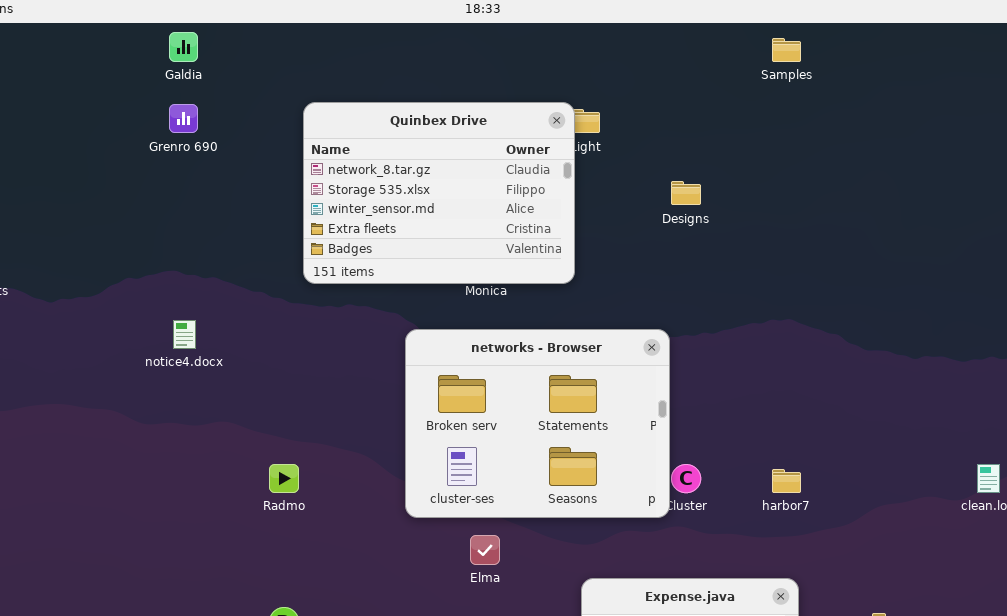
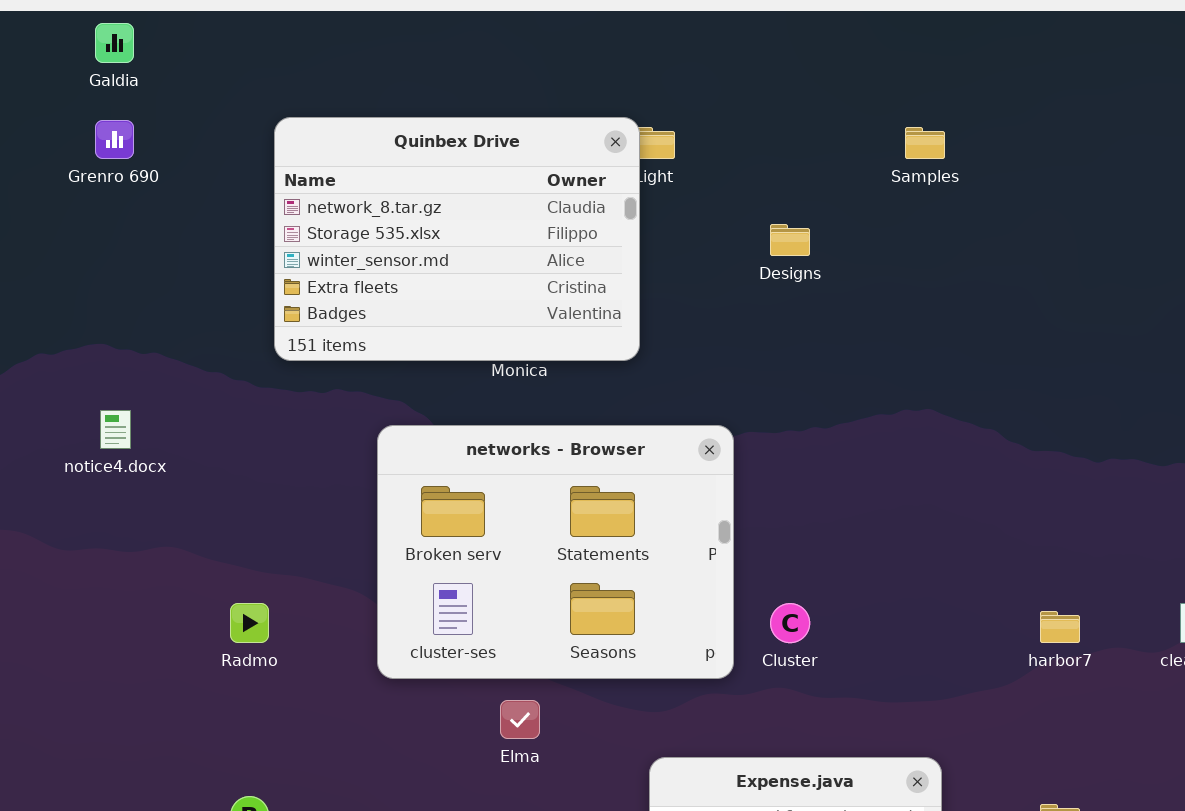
Samples: [772,38,801,62] -> [905,127,945,159], moved
networks - Browser: [405,329,670,518] -> [377,425,734,679], moved
harbor7: [772,469,801,493] -> [1040,611,1080,643], moved

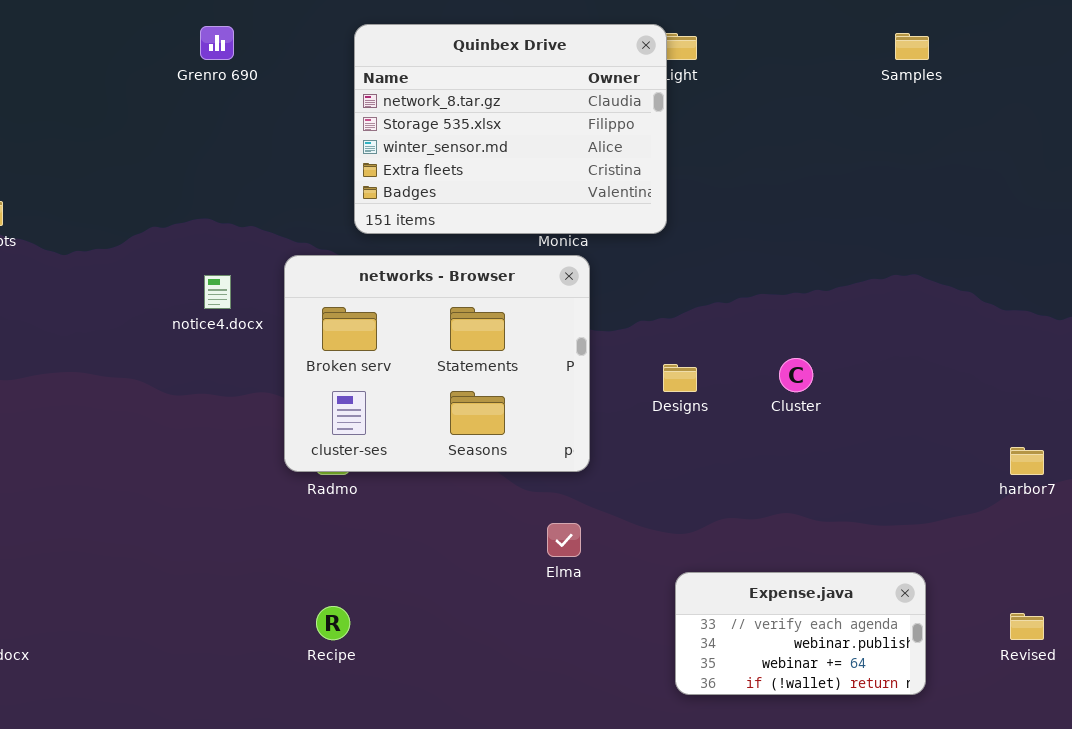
Designs: [770,224,810,256] -> [663,364,697,392], moved
networks - Browser: [377,425,734,679] -> [284,255,590,472], moved
Cluster: [770,603,810,643] -> [779,358,813,392], moved

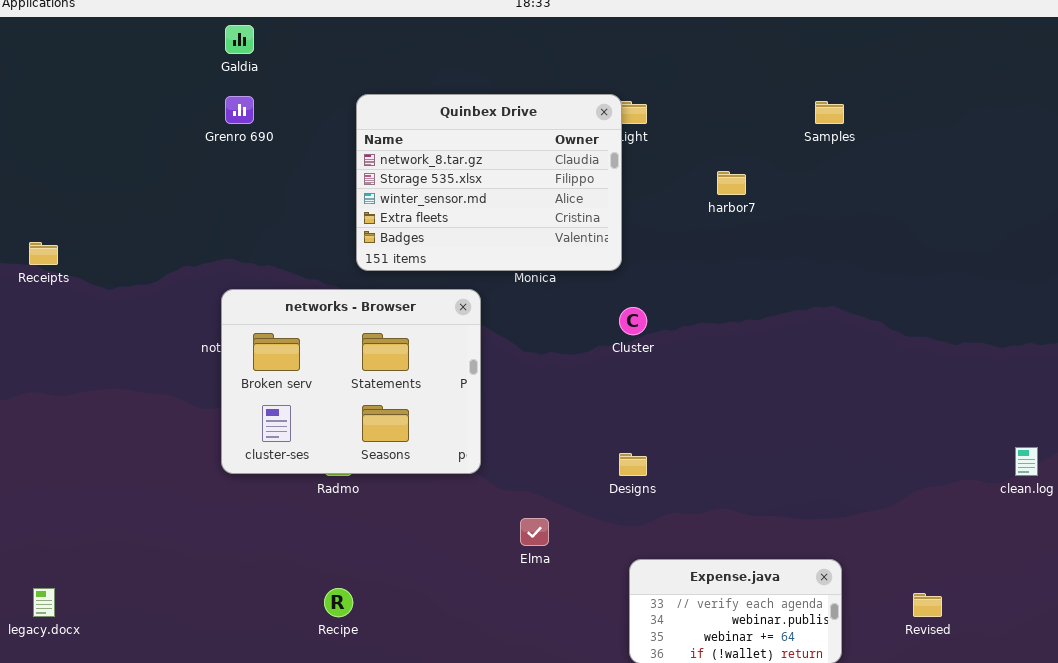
networks - Browser: [284,255,590,472] -> [221,289,481,474], moved
Cluster: [779,358,813,392] -> [619,307,647,335], moved
Designs: [663,364,697,392] -> [619,453,647,476], moved
harbor7: [1010,447,1044,475] -> [717,171,746,195], moved

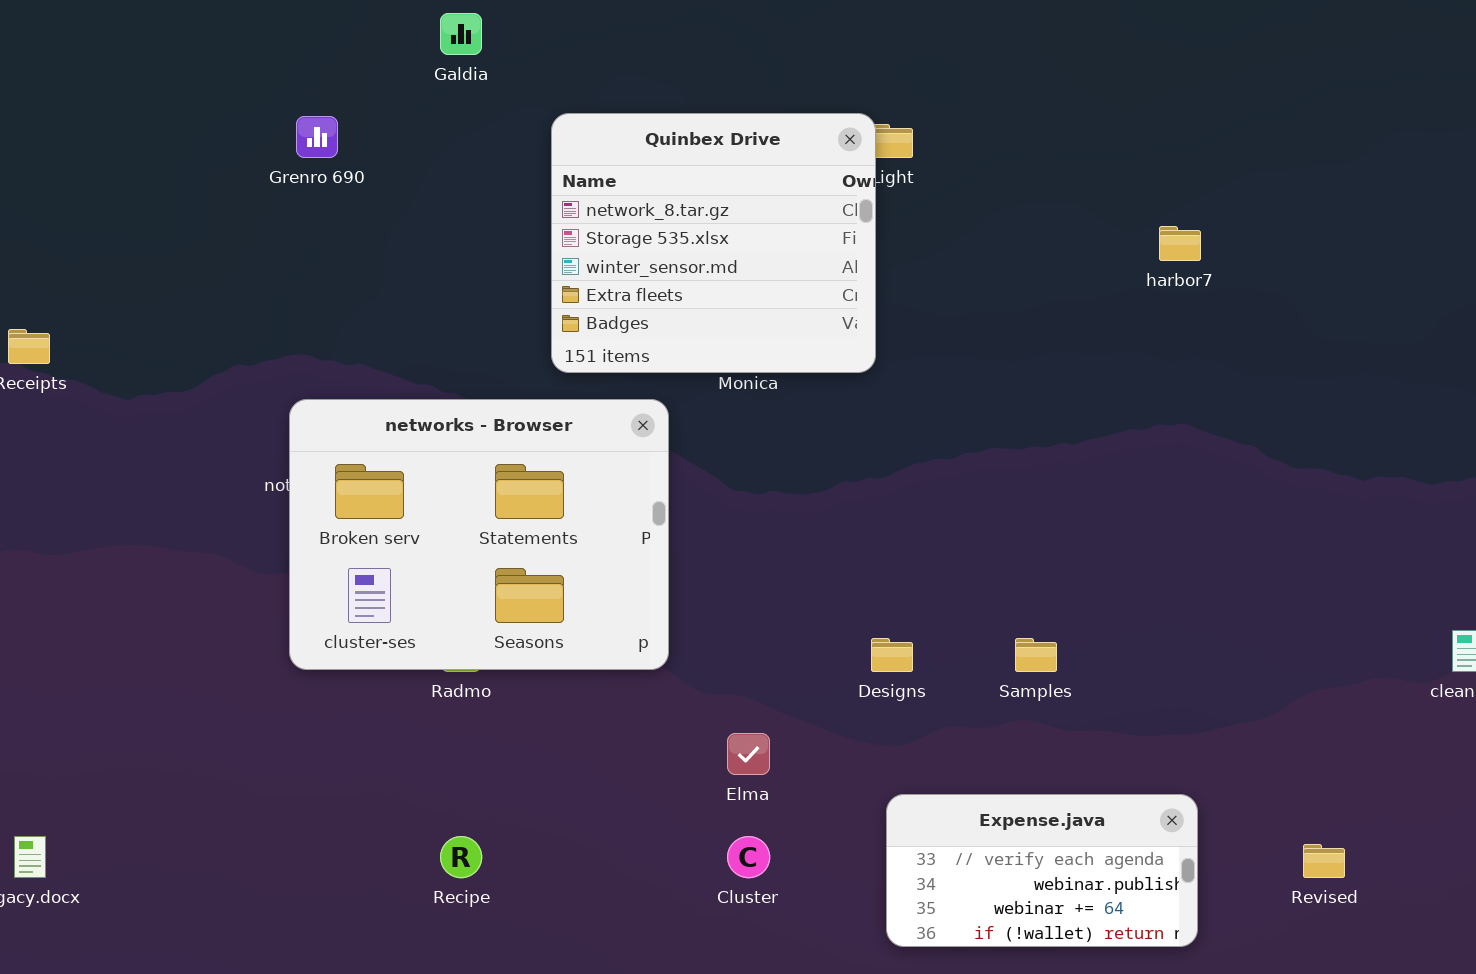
Galdia: [225,25,254,54] -> [440,13,482,55], moved
Quinbex Drive: [356,94,622,271] -> [551,113,876,373], resized
Samples: [815,101,844,124] -> [1015,638,1057,672], moved
harbor7: [717,171,746,195] -> [1159,226,1201,261], moved
Cluster: [619,307,647,335] -> [727,836,770,878], moved

